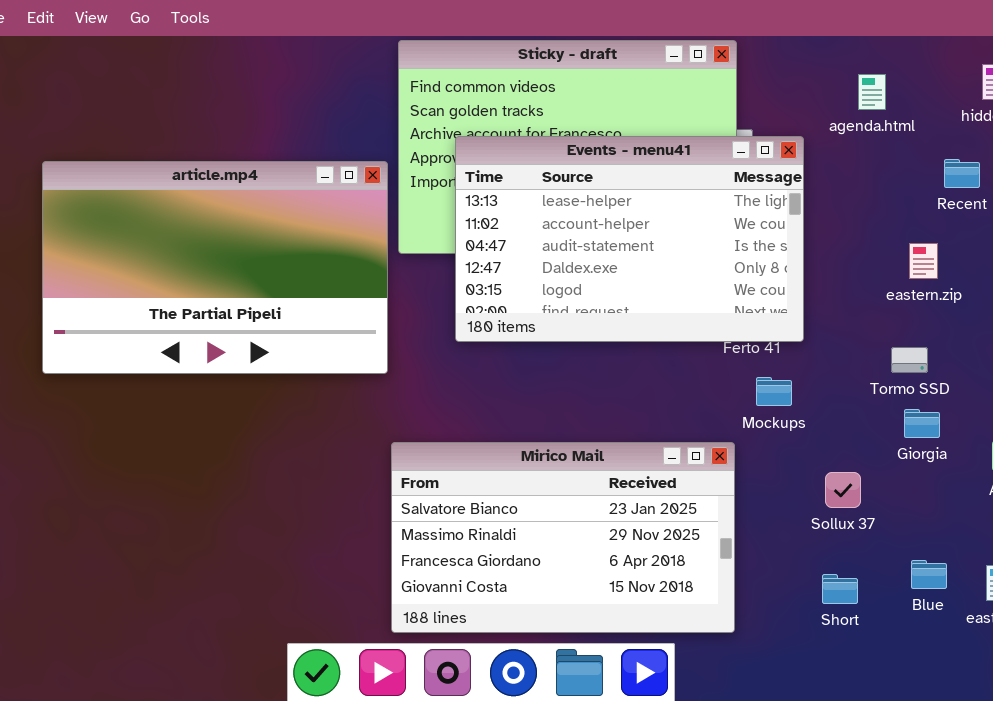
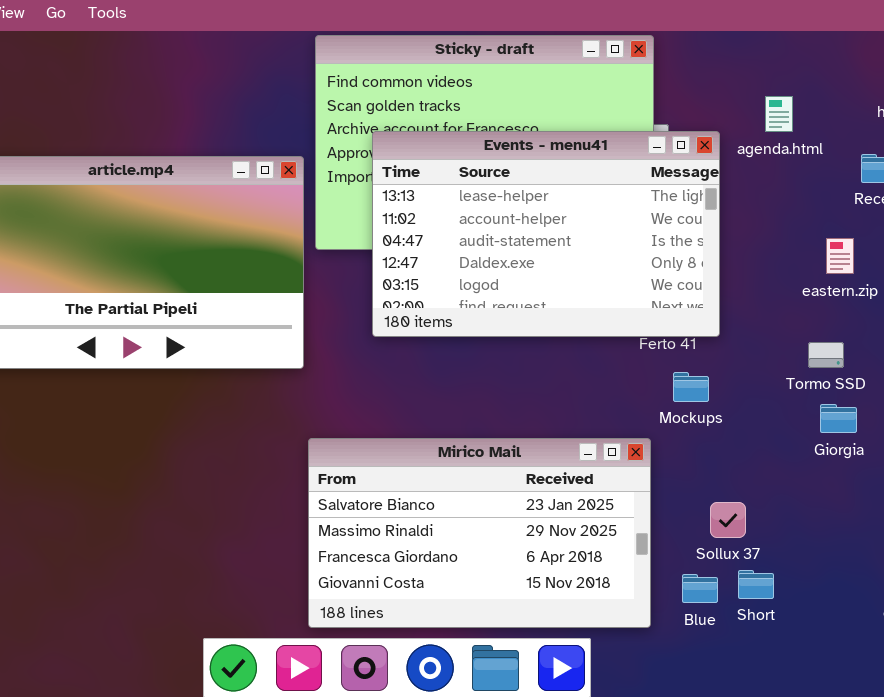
agenda.html: [858,74,886,110] -> [765,96,793,132], moved
Sollux 37: [825,472,861,508] -> [710,502,746,538], moved
Blue: [911,560,947,589] -> [682,574,718,603], moved

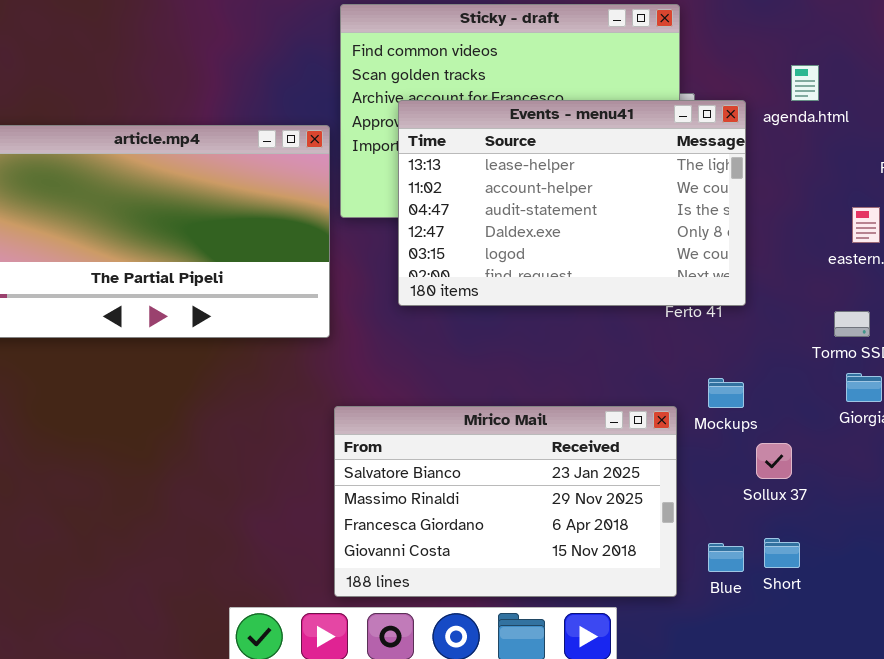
Mockups: [673,372,709,402] -> [708,378,744,408], moved
Sollux 37: [710,502,746,538] -> [756,443,792,479], moved

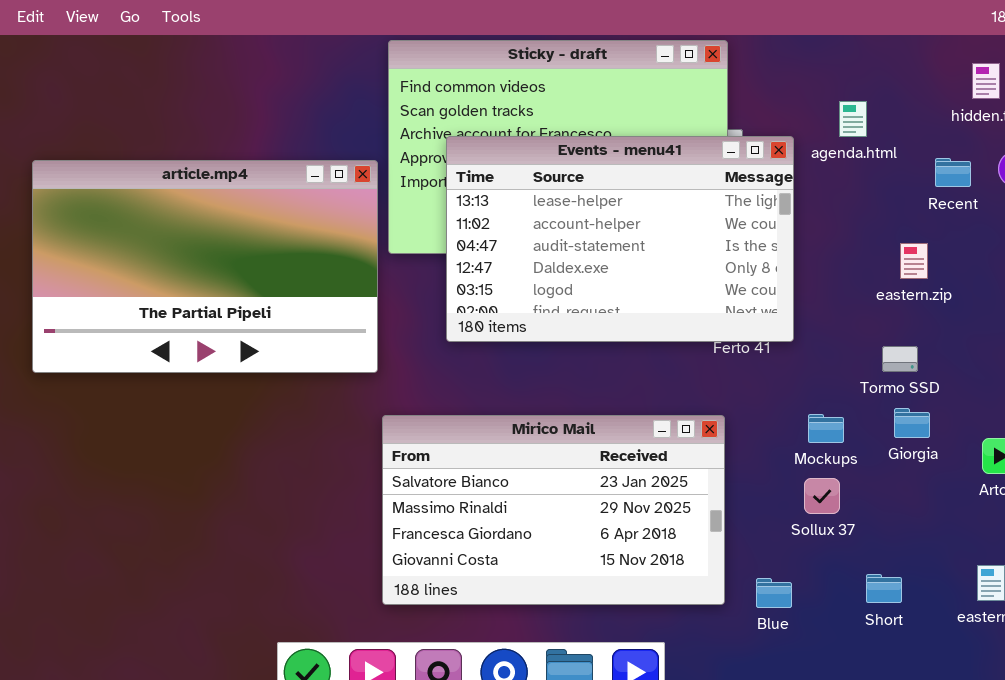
Mockups: [708,378,744,408] -> [808,414,844,443], moved
Mirico Mail: [334,406,677,597] -> [382,415,725,605], moved
Short: [764,538,800,568] -> [866,574,902,603], moved

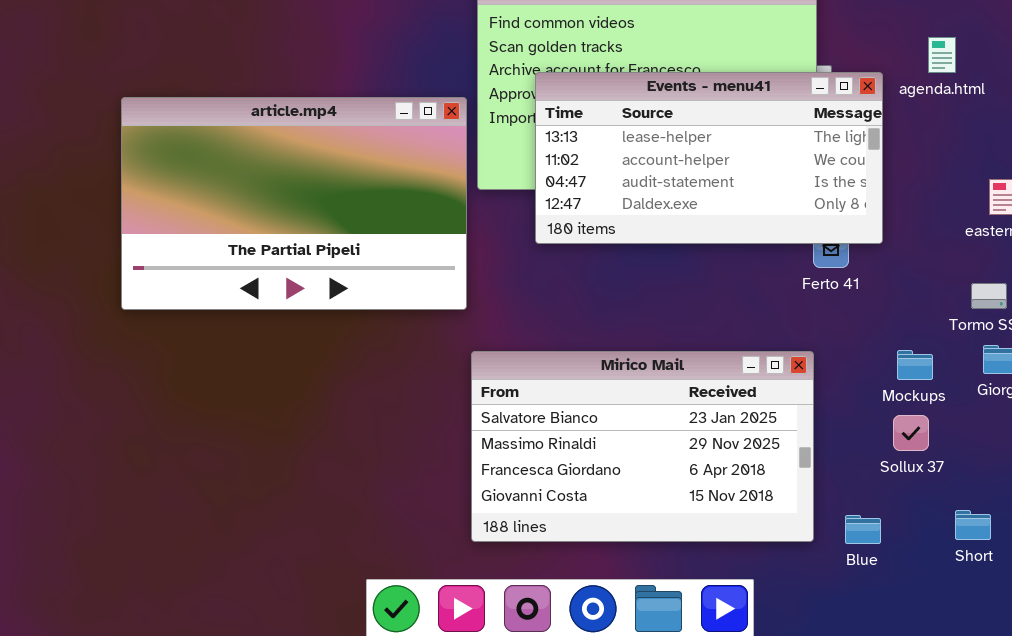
Events - menu41: [446,136,794,342] -> [535,72,883,244], resized

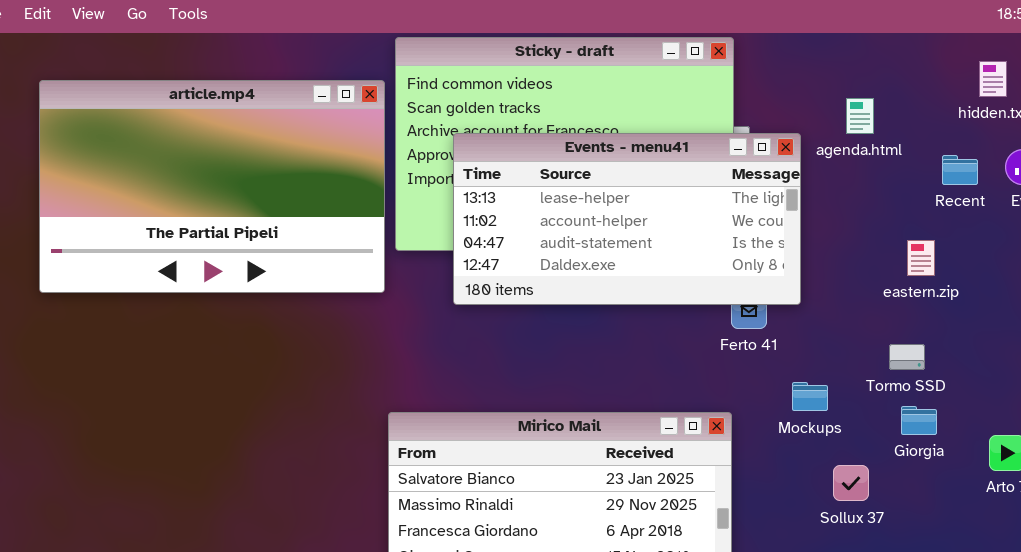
article.mp4: [121,97,467,310] -> [39,80,385,293], moved
Mockups: [897,350,933,380] -> [792,382,828,411], moved
Sollux 37: [893,415,929,451] -> [833,465,869,501], moved

